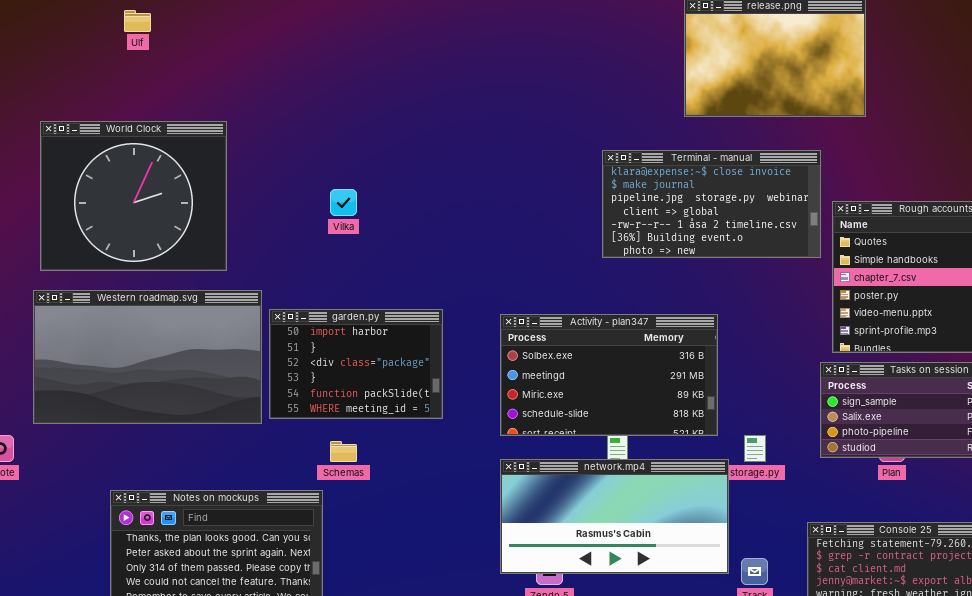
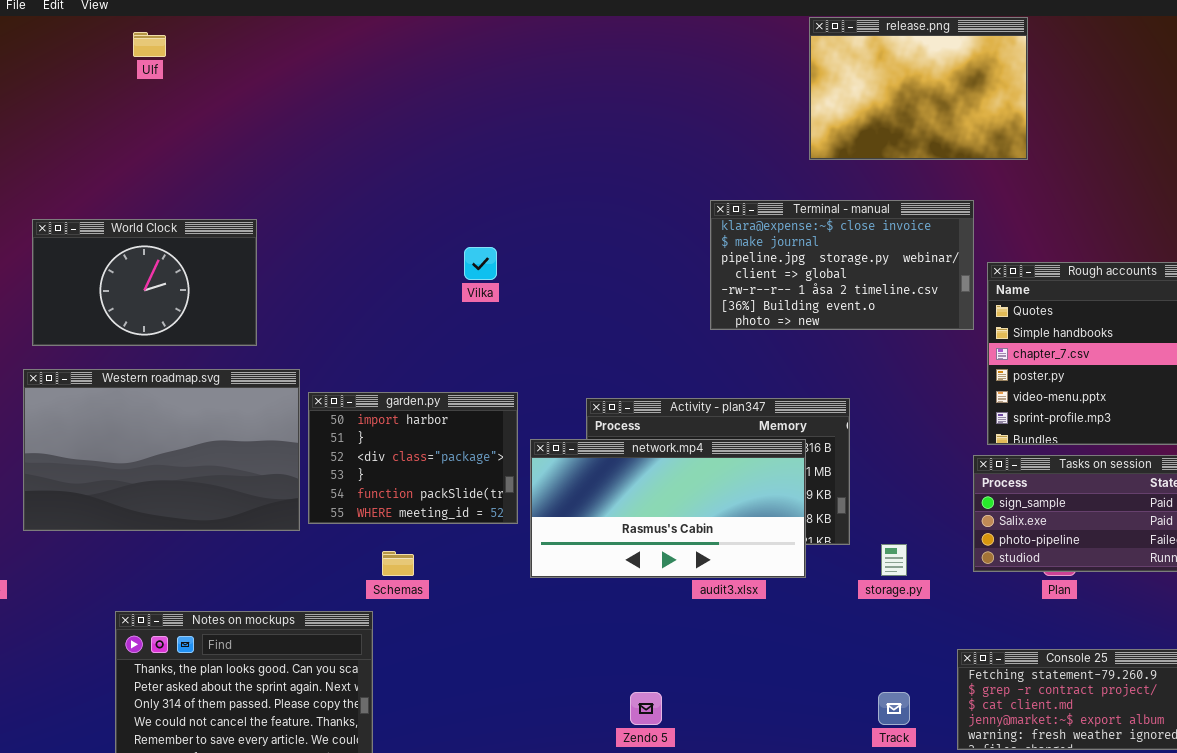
World Clock: [40,121,227,271] -> [32,219,257,346], resized
Vilka: [330,189,357,216] -> [464,247,497,280], moved
network.mp4: [500,459,729,574] -> [530,439,806,578], moved

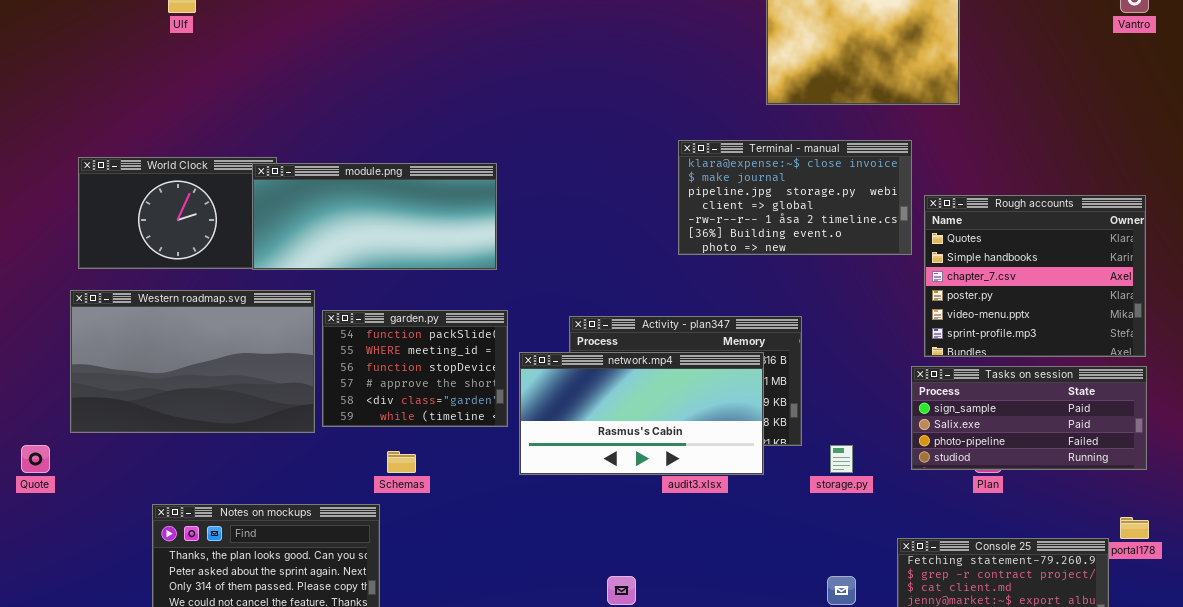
module.png: none -> [252,163,497,270], opened
garden.py: [308,392,518,524] -> [322,310,508,427], scrolled down 4 rows

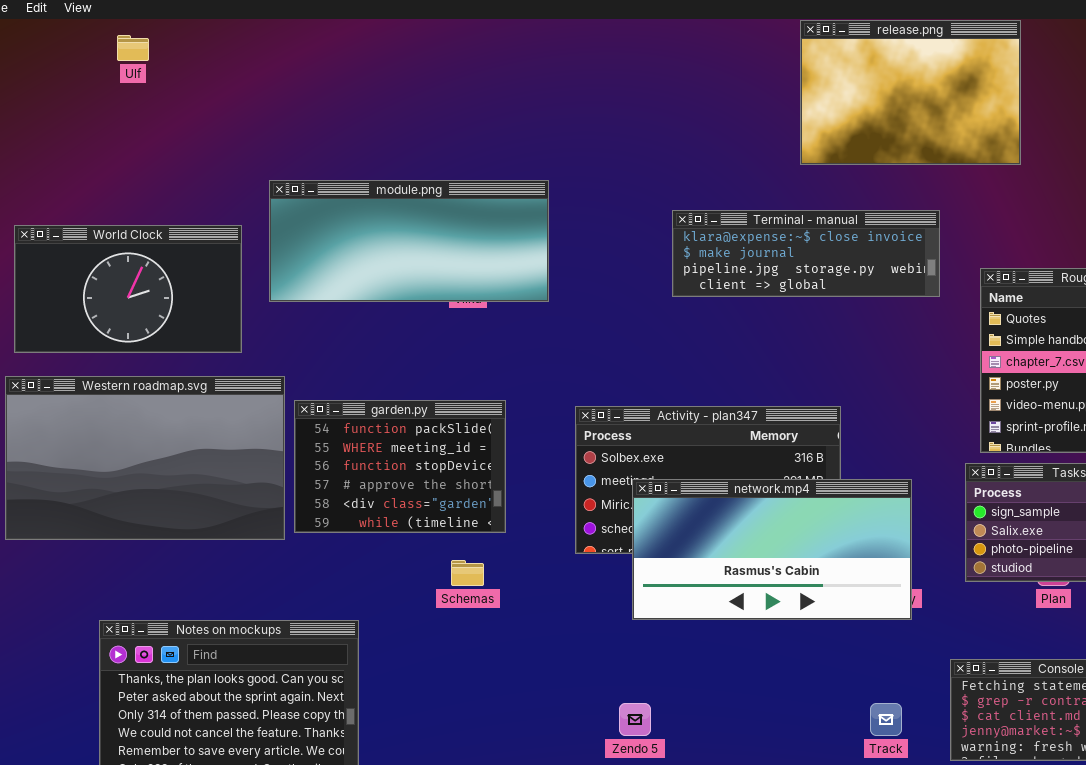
Terminal - manual: [678,140,912,255] -> [672,210,940,297], moved, resized
module.png: [252,163,497,270] -> [269,180,549,302], moved
network.mp4: [519,352,764,475] -> [632,479,912,620], moved
Schemas: [387,451,416,473] -> [451,560,484,586], moved

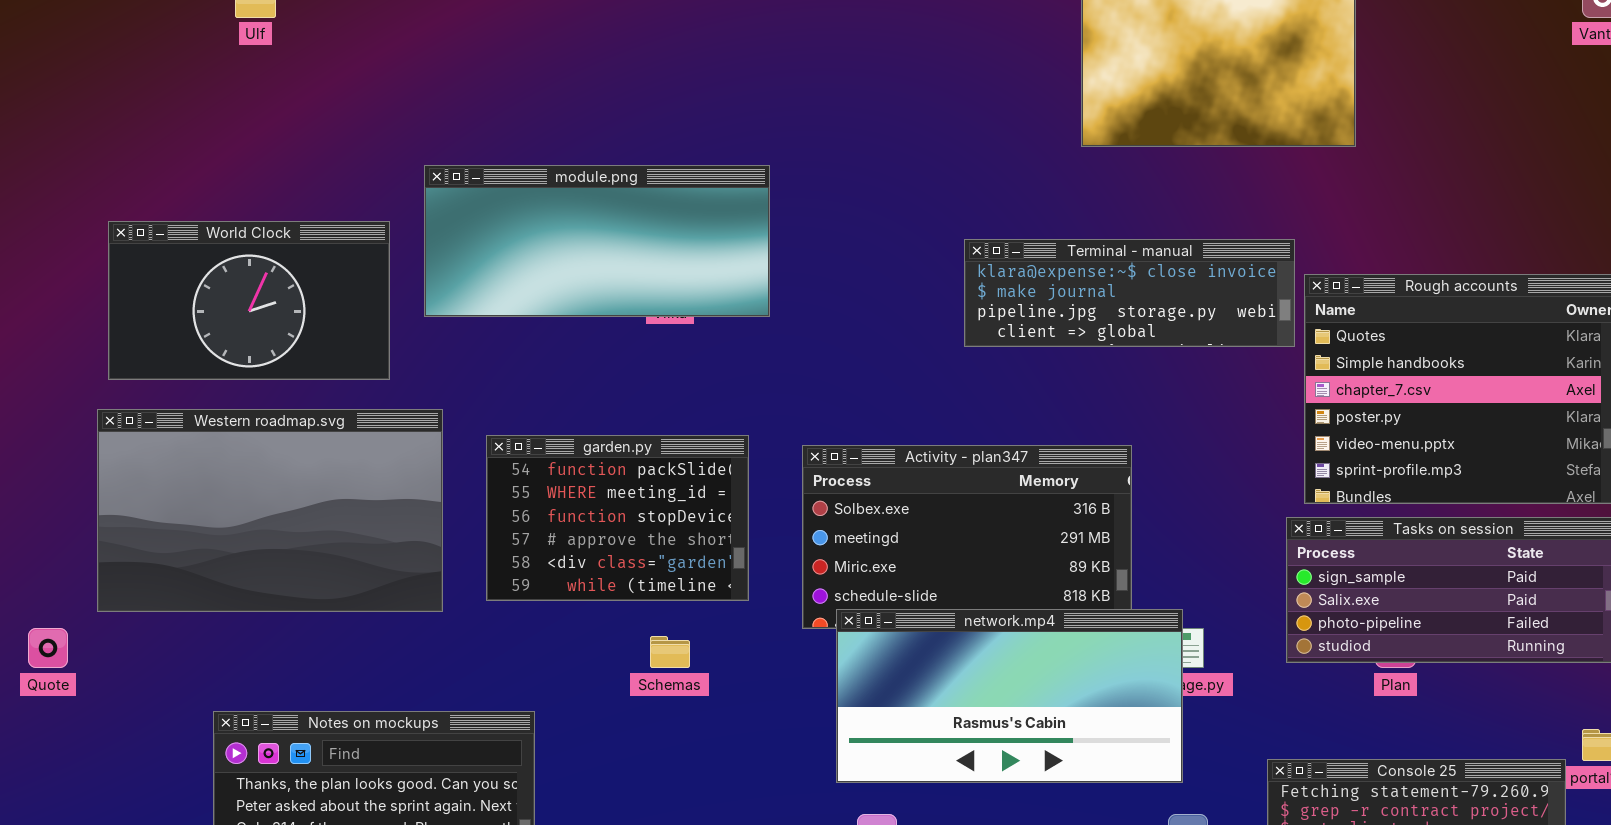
Terminal - manual: [672,210,940,297] -> [964,239,1295,347], moved
garden.py: [294,400,506,533] -> [486,435,749,601], moved
network.mp4: [632,479,912,620] -> [836,609,1183,783], moved

